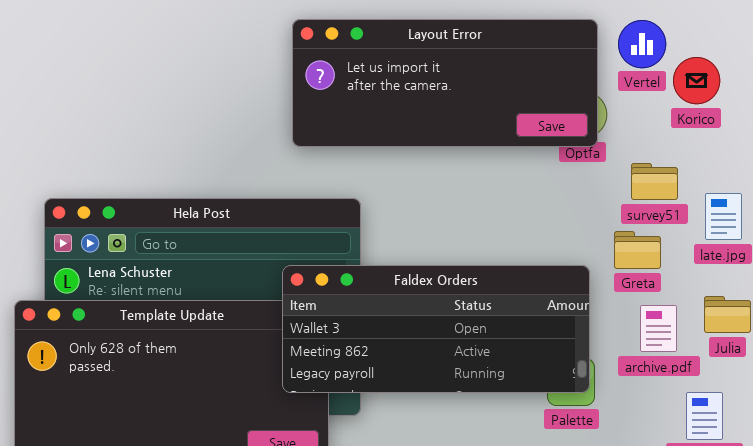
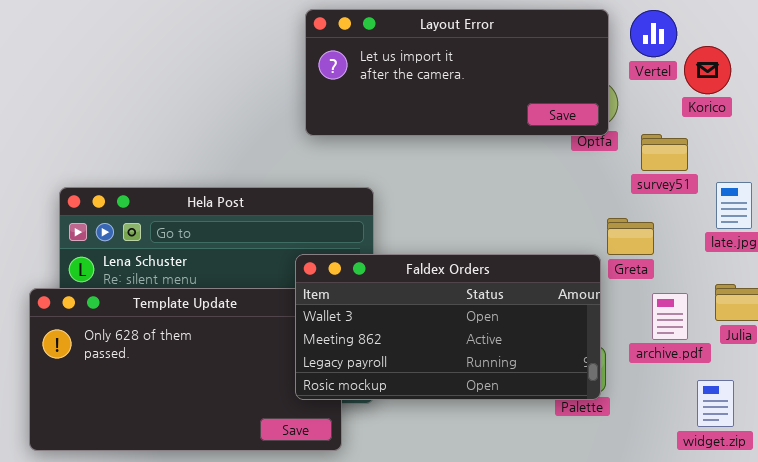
survey51: [631,163,678,200] -> [641,134,688,171], moved
Greta: [614,231,661,269] -> [607,218,654,255], moved
Faldex Orders: [282,265,590,393] -> [295,254,601,400], resized

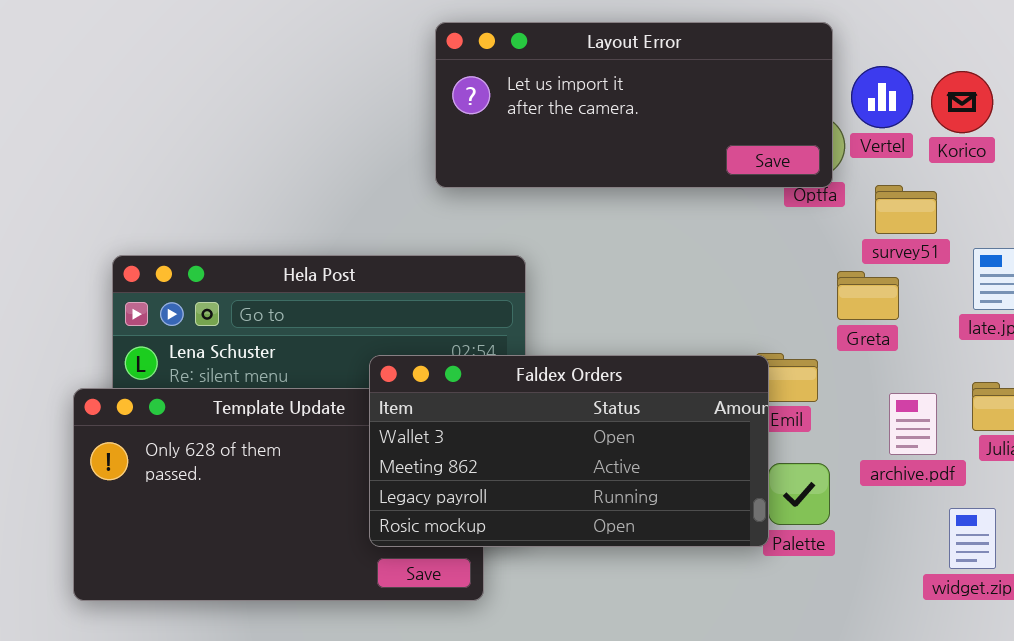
Vertel: [630,10,677,57] -> [851,66,913,128], moved
Greta: [607,218,654,255] -> [837,271,899,320], moved
Faldex Orders: [295,254,601,400] -> [369,355,769,547], moved

